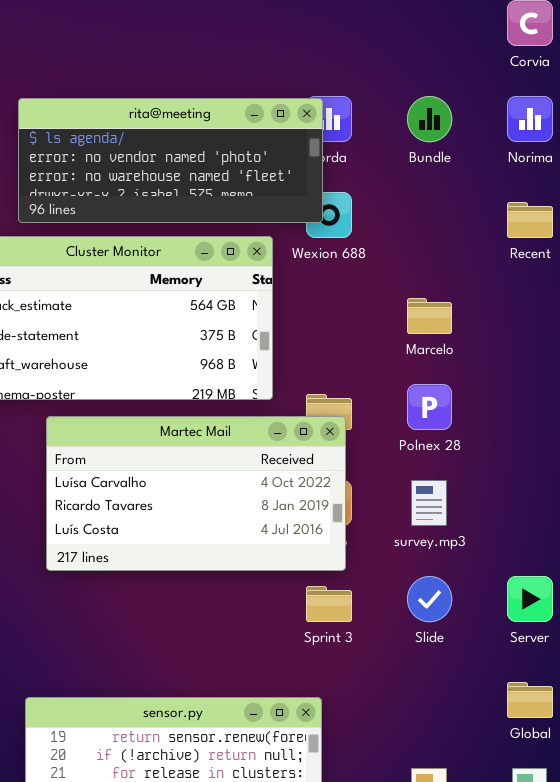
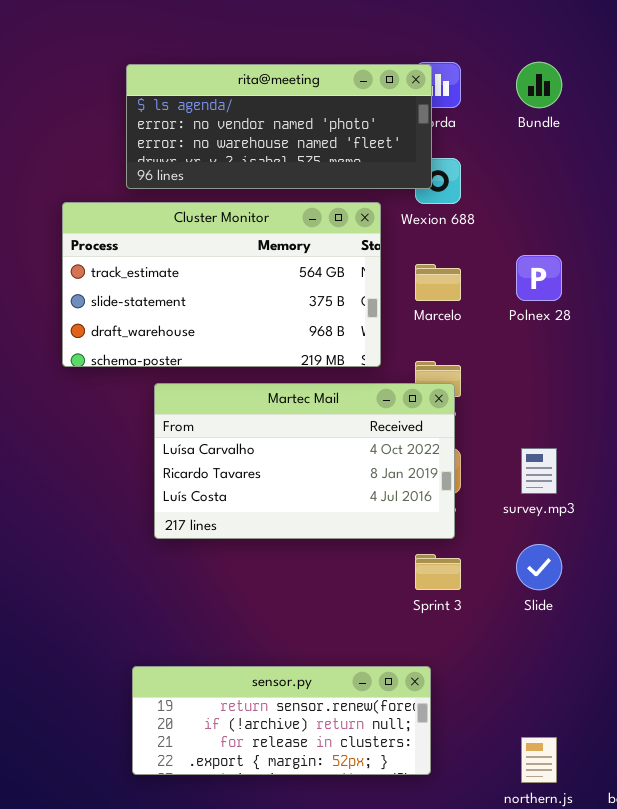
Marcelo: [407,298,452,334] -> [415,264,461,301], moved
Polnex 28: [407,384,452,430] -> [516,255,562,301], moved

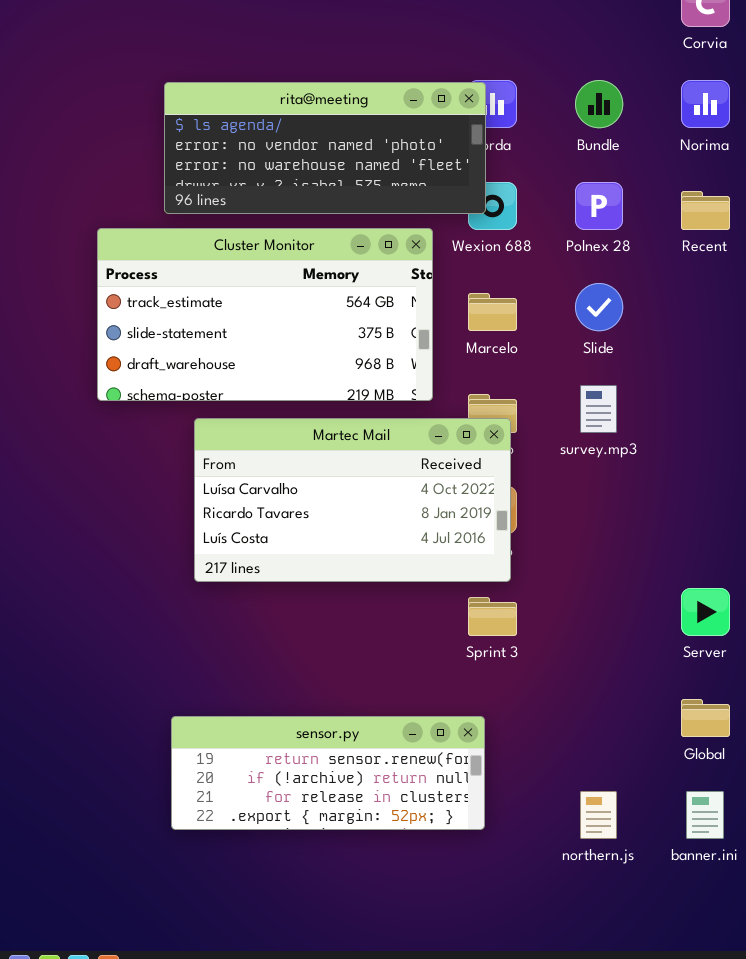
Polnex 28: [516,255,562,301] -> [575,182,623,230], moved
survey.mp3: [521,448,557,494] -> [580,385,617,433], moved
Slide: [516,544,562,590] -> [575,283,623,331], moved

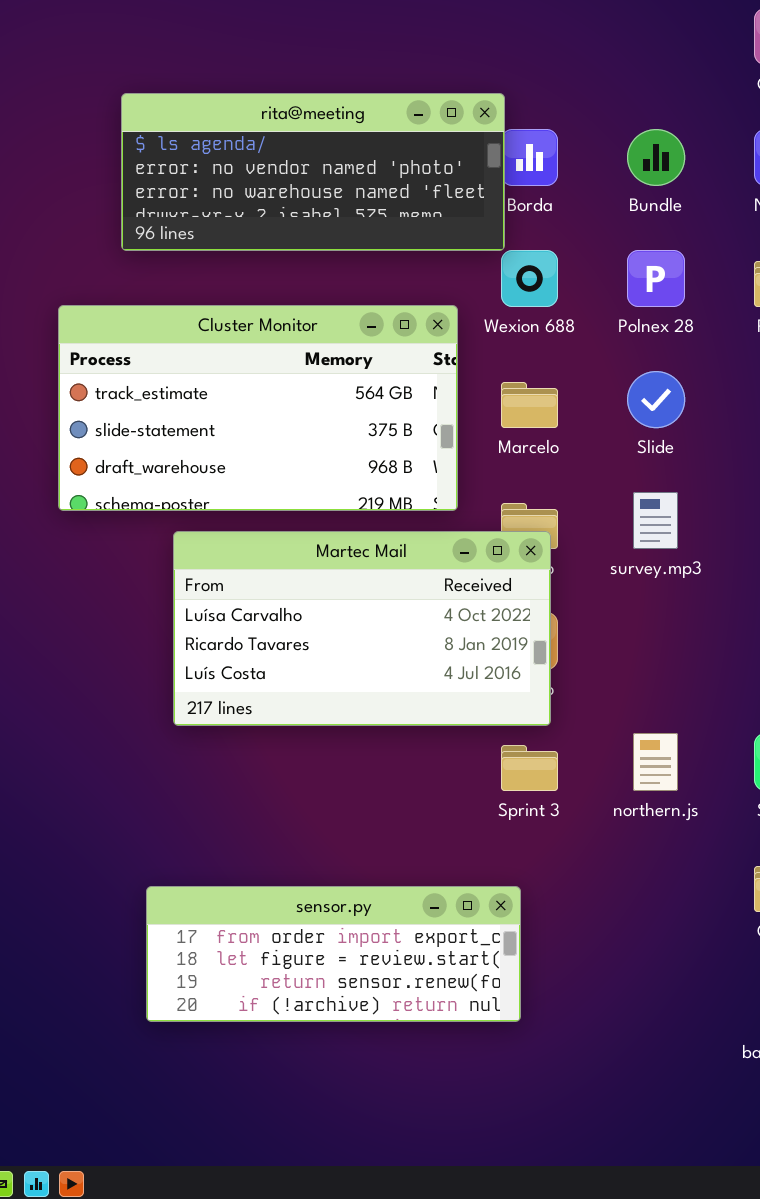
rita@meeting: [164,82,486,214] -> [121,93,505,251], moved
sensor.py: [171,716,485,830] -> [146,886,521,1022], scrolled up 2 rows
northern.js: [580,791,617,839] -> [633,733,678,791], moved

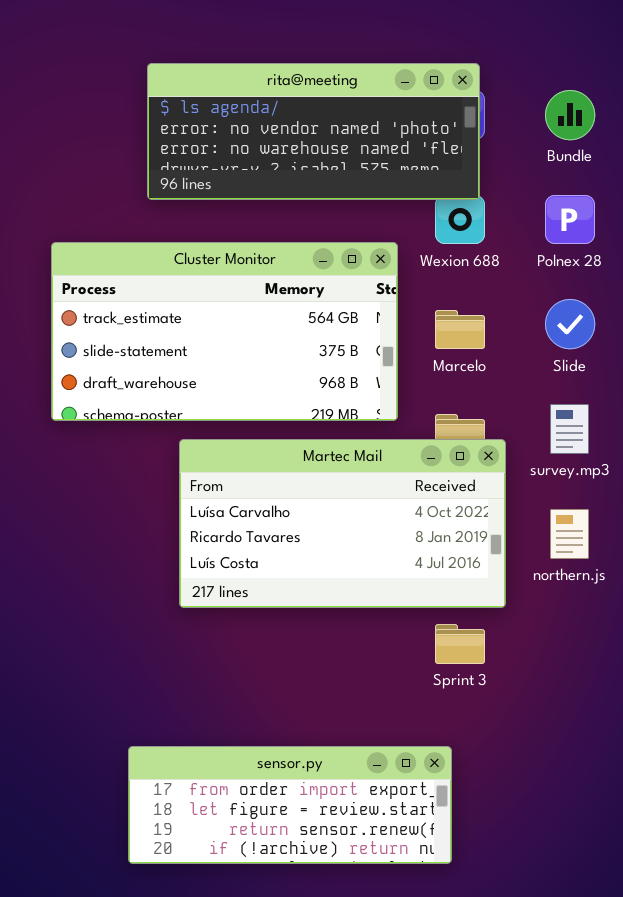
rita@meeting: [121,93,505,251] -> [147,63,480,200], moved
Martec Mail: [173,531,551,726] -> [179,439,506,608], moved
northern.js: [633,733,678,791] -> [550,509,589,559], moved

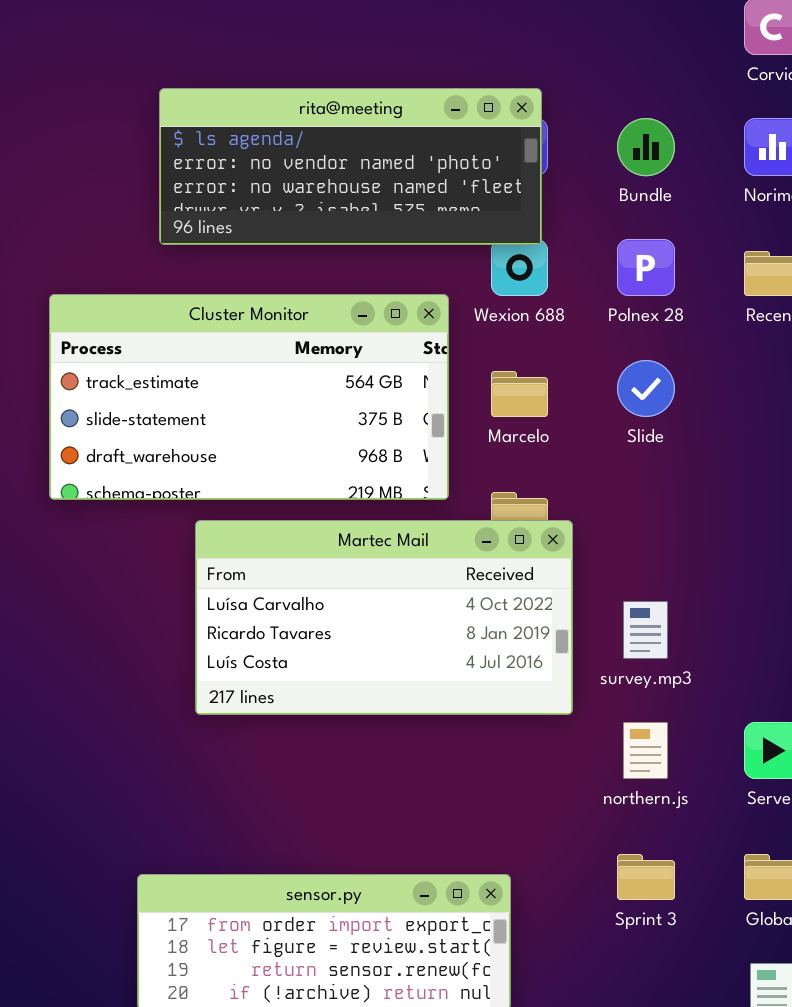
survey.mp3: [550,404,589,454] -> [623,601,668,659], moved
northern.js: [550,509,589,559] -> [623,722,668,779], moved
Sprint 3: [435,624,485,664] -> [617,854,675,900], moved

